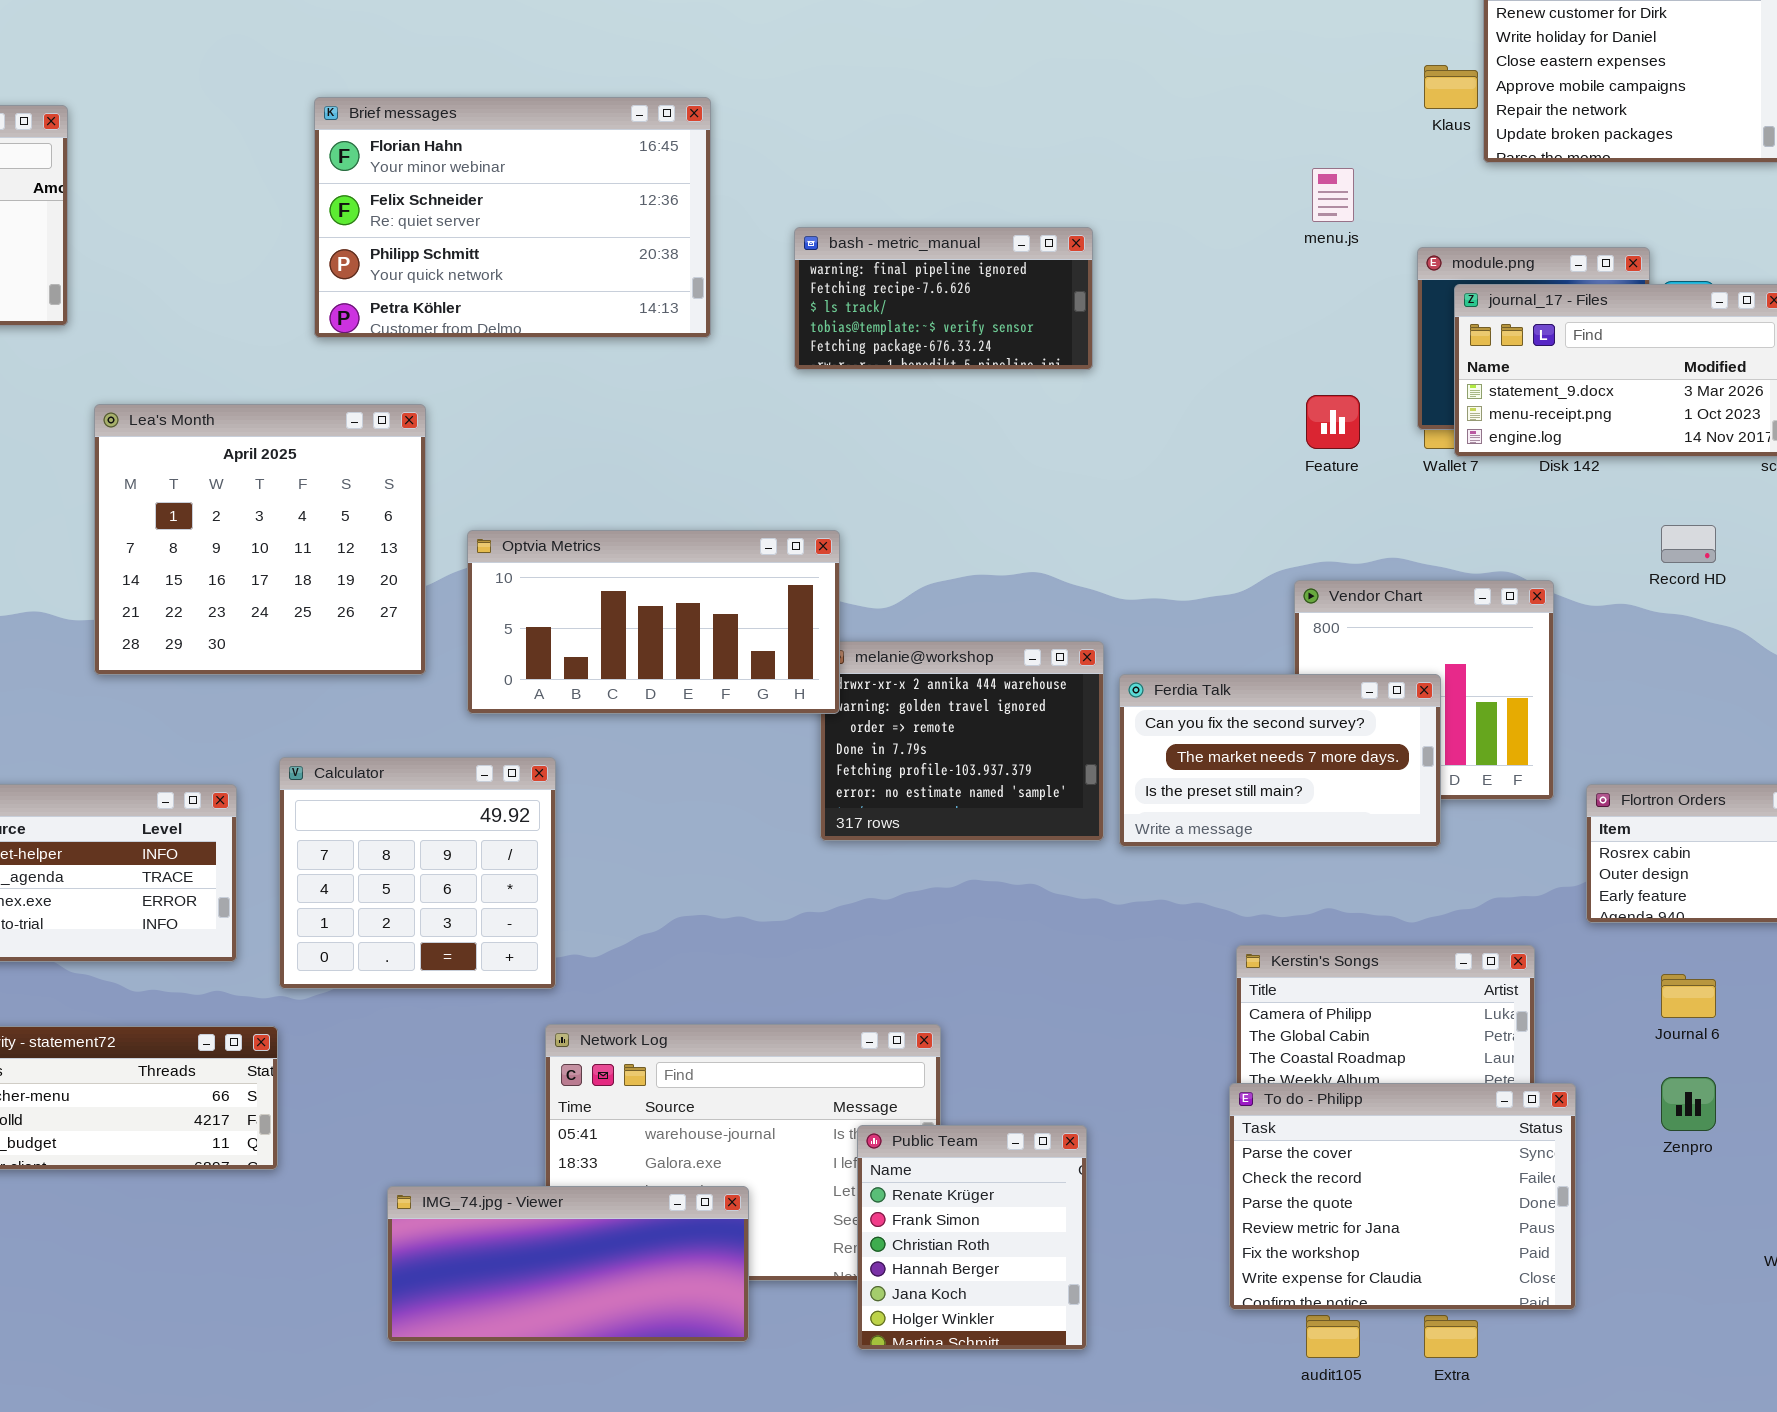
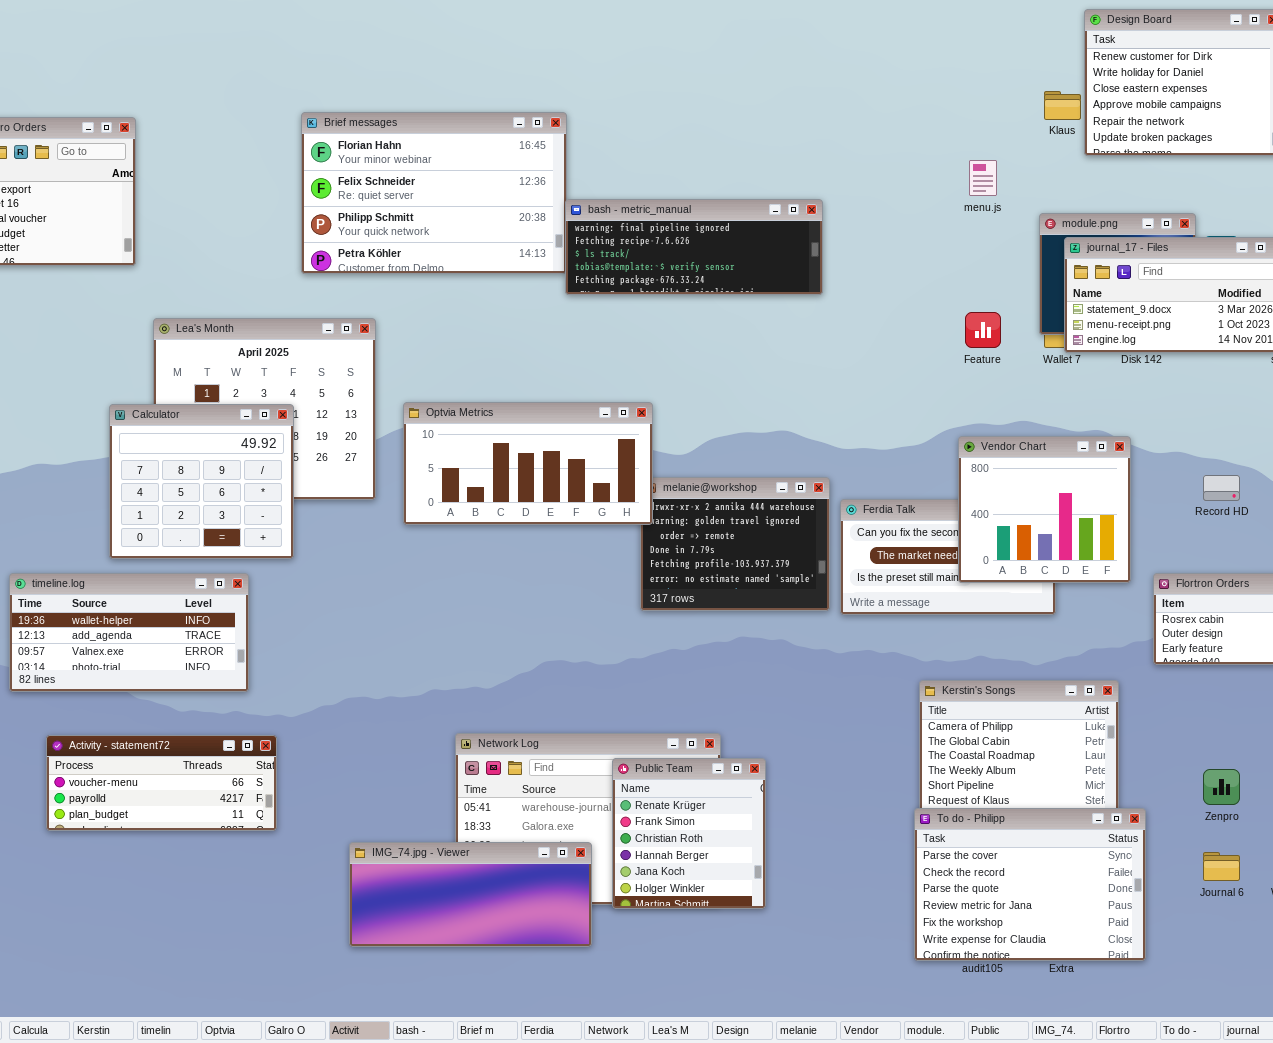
bash - metric_manual: [794,227,1093,370] -> [565,199,823,295], resized
Record HD: [1661,525,1716,563] -> [1203,475,1240,501], moved
Vendor Chart: [1294,580,1554,800] -> [958,436,1131,583], raised
Calculator: [279,757,556,989] -> [109,404,294,559], moved
Journal 6: [1661,974,1716,1018] -> [1203,852,1240,881], moved
To do - Philipp: [1229,1083,1576,1310] -> [914,808,1146,961], moved
Public Team: [857,1125,1087,1350] -> [612,758,766,909], moved

